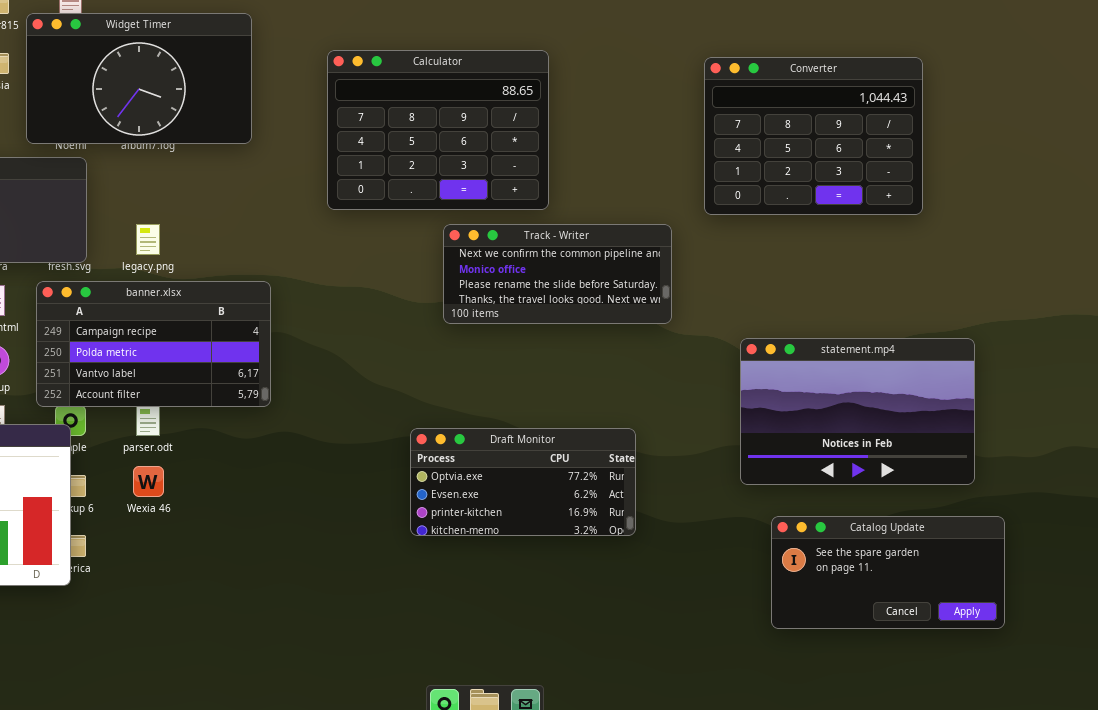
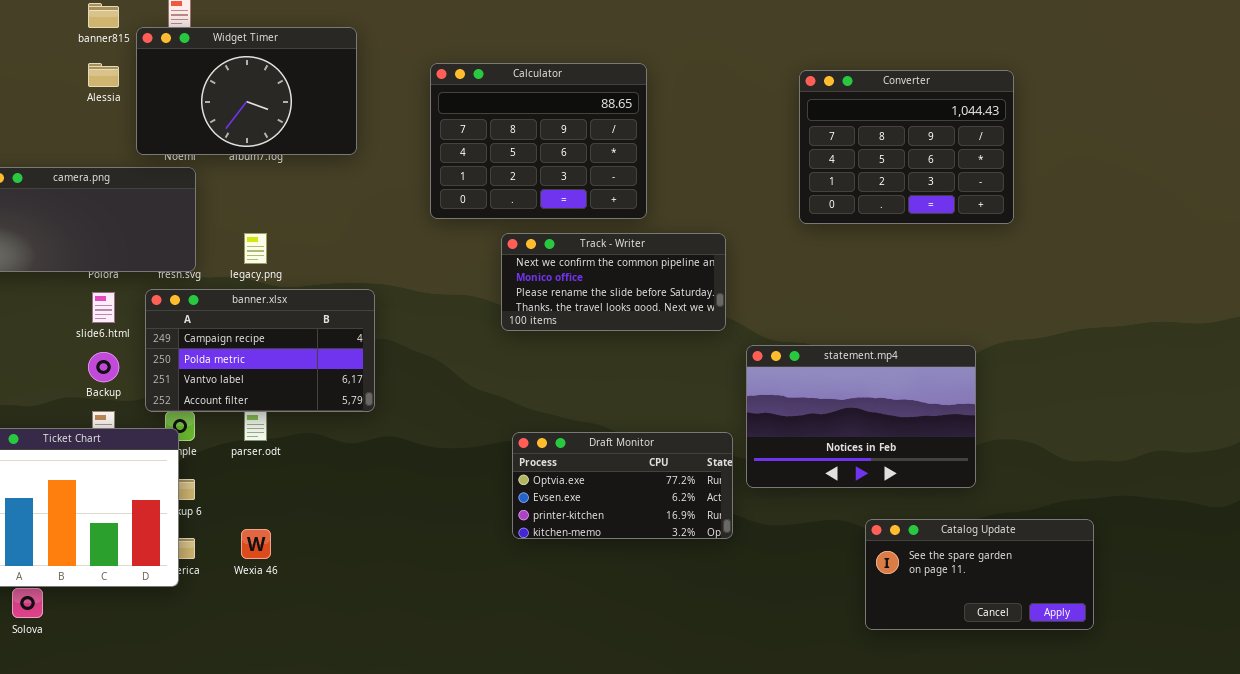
Track - Writer: [443,224,672,324] -> [501,233,726,331], moved
statement.mp4: [740,338,975,485] -> [746,345,976,488], moved
Wexia 46: [133,466,164,497] -> [241,529,271,559], moved

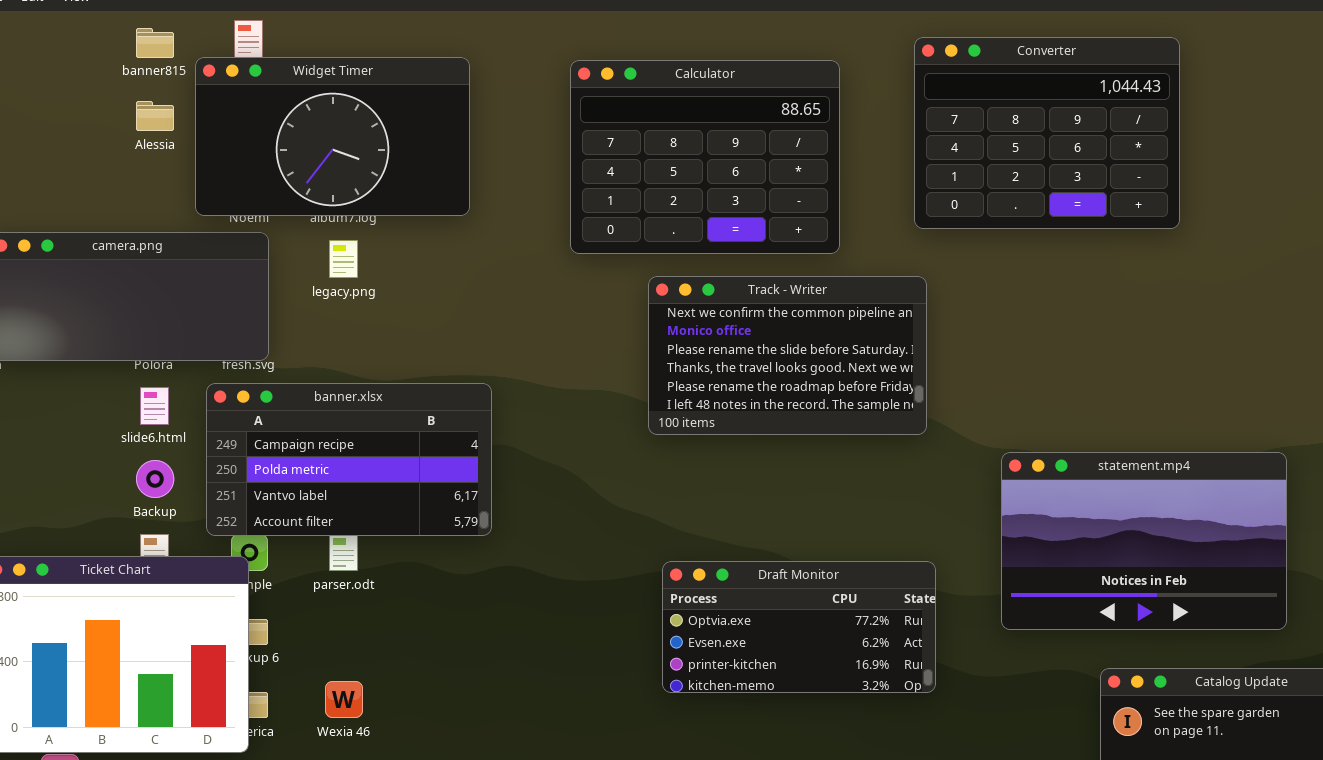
Calculator: [430,63,647,219] -> [570,60,840,254], moved
Converter: [799,70,1014,224] -> [914,37,1180,229], moved
Track - Writer: [501,233,726,331] -> [648,276,927,435], resized
legacy.png: [244,233,267,264] -> [329,240,358,278], moved
statement.mp4: [746,345,976,488] -> [1001,452,1287,630], moved

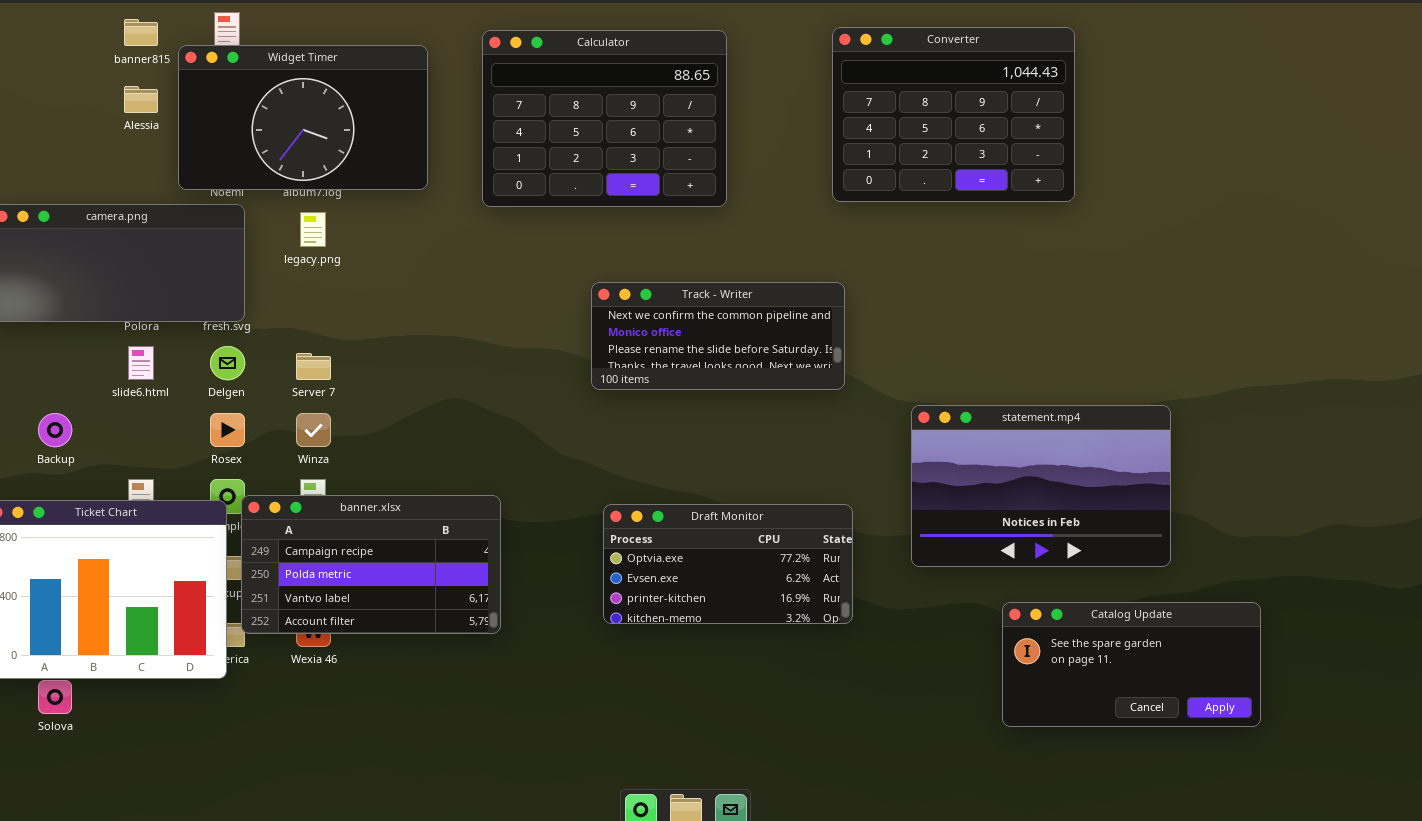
Calculator: [570,60,840,254] -> [482,30,727,207], moved
Track - Writer: [648,276,927,435] -> [591,282,845,390], resized
banner.xlsx: [206,383,492,536] -> [241,495,501,634], moved
Backup: [136,460,174,498] -> [38,413,72,447], moved

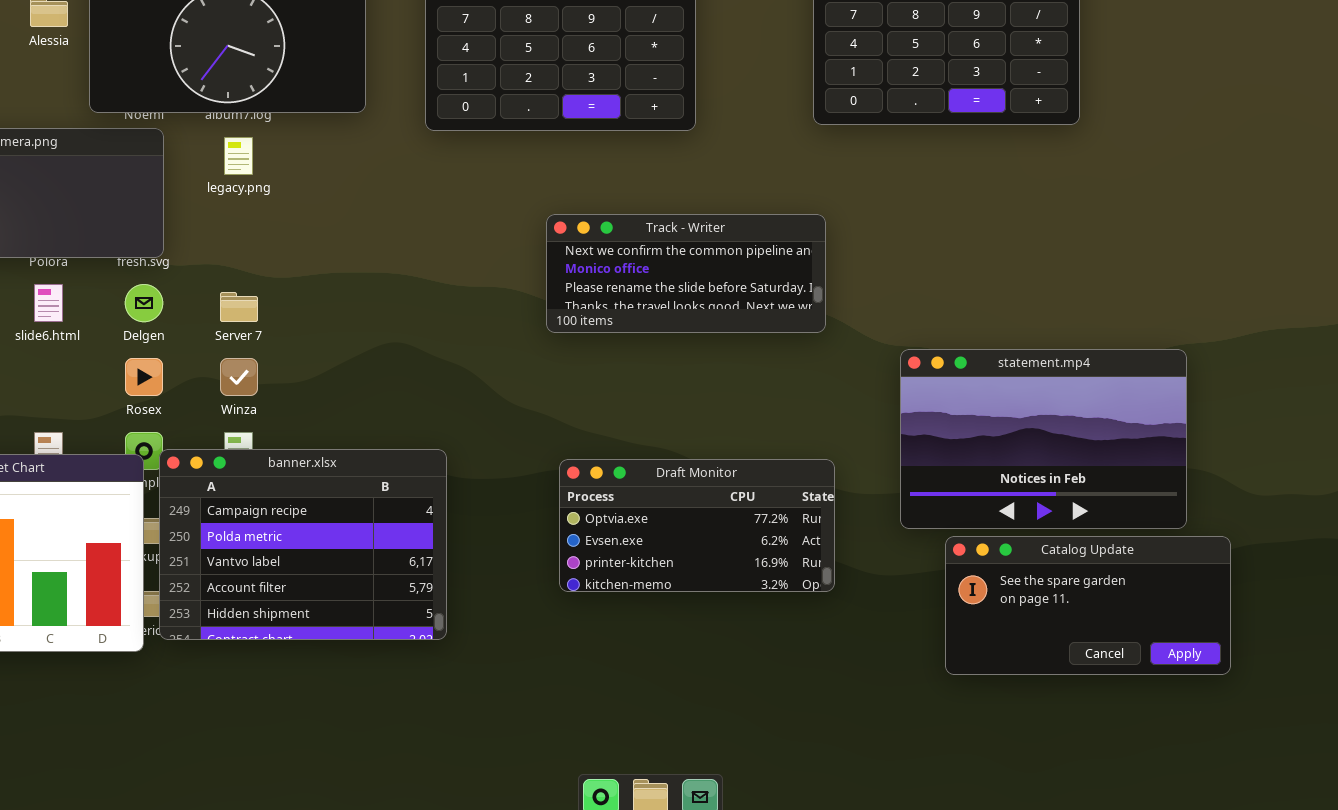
banner.xlsx: [241,495,501,634] -> [159,449,447,640], resized
Catalog Update: [1002,602,1261,727] -> [945,536,1231,675], moved

